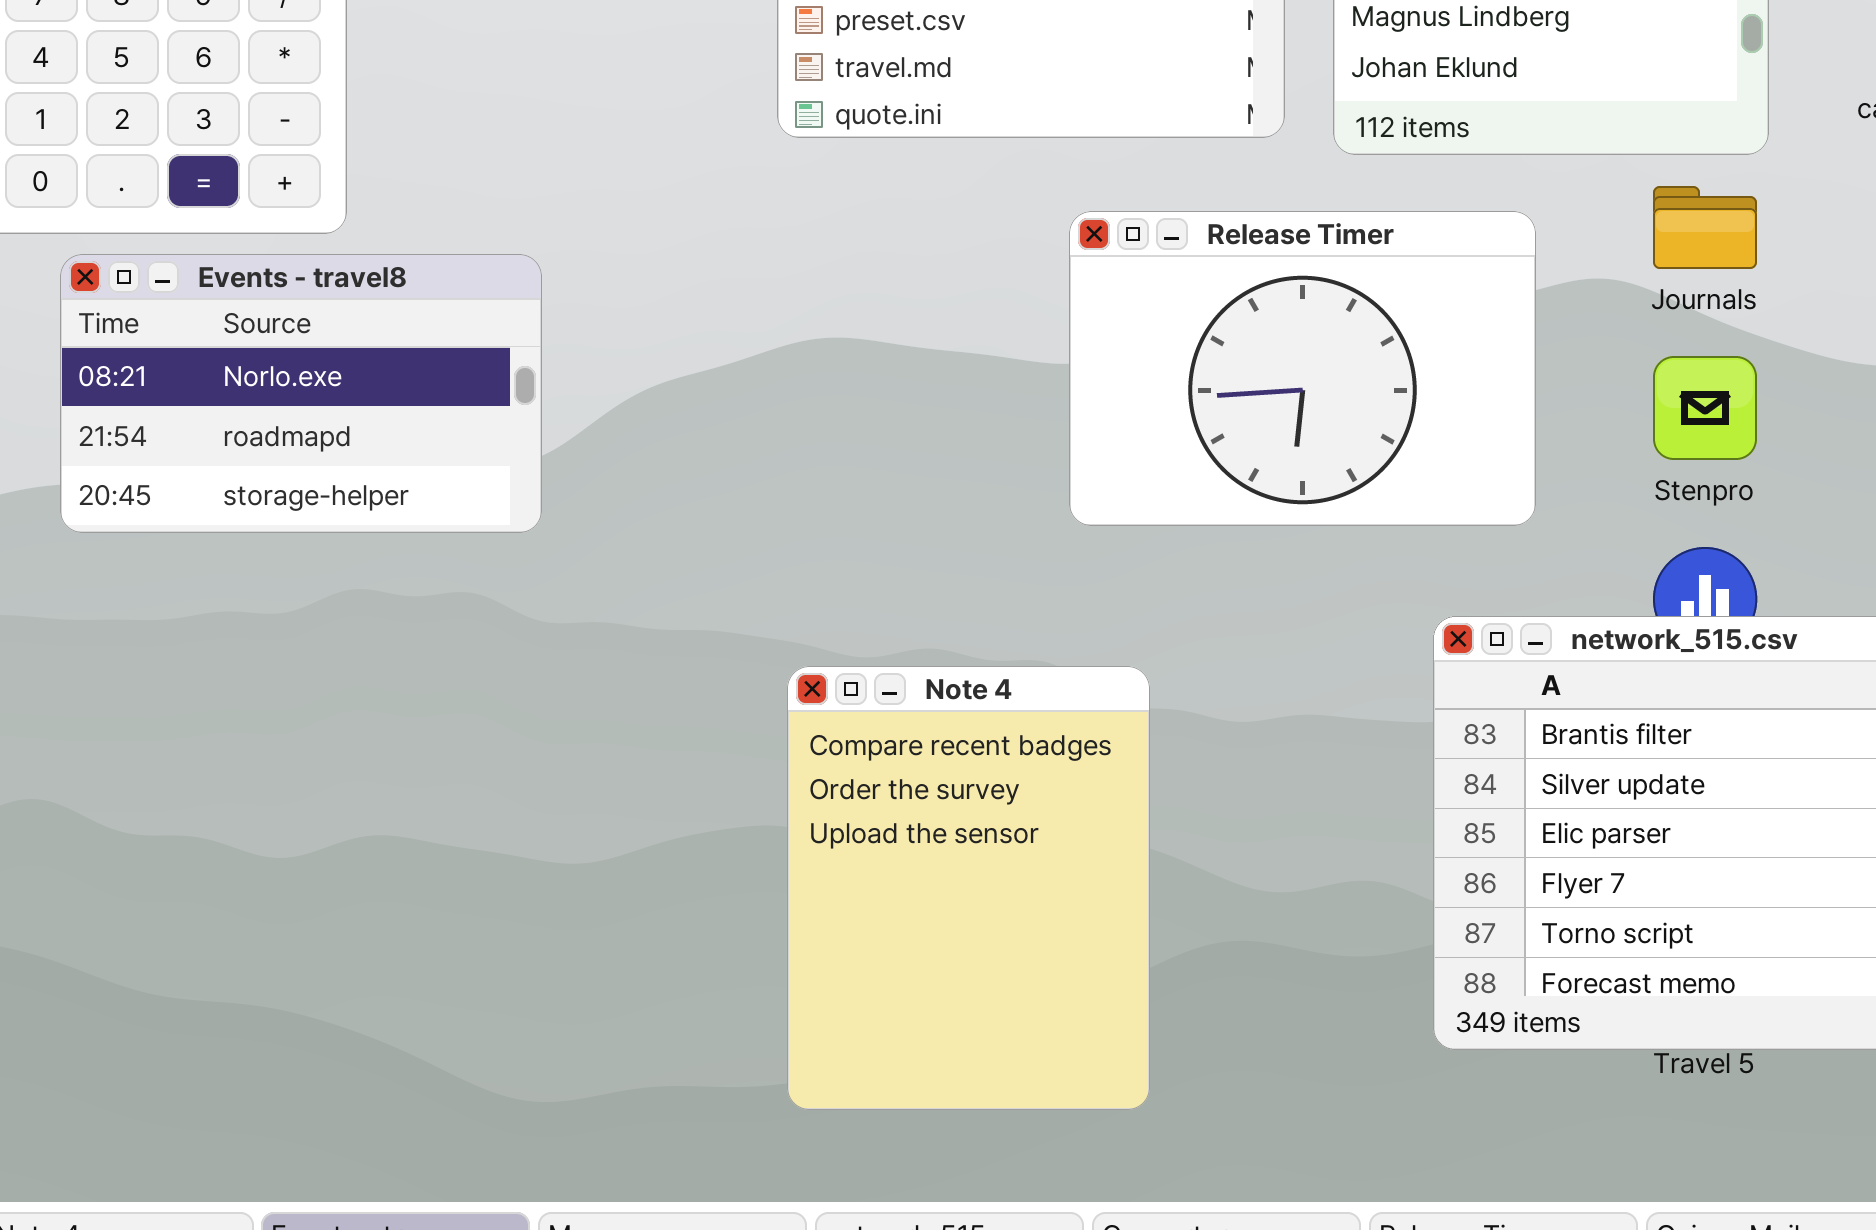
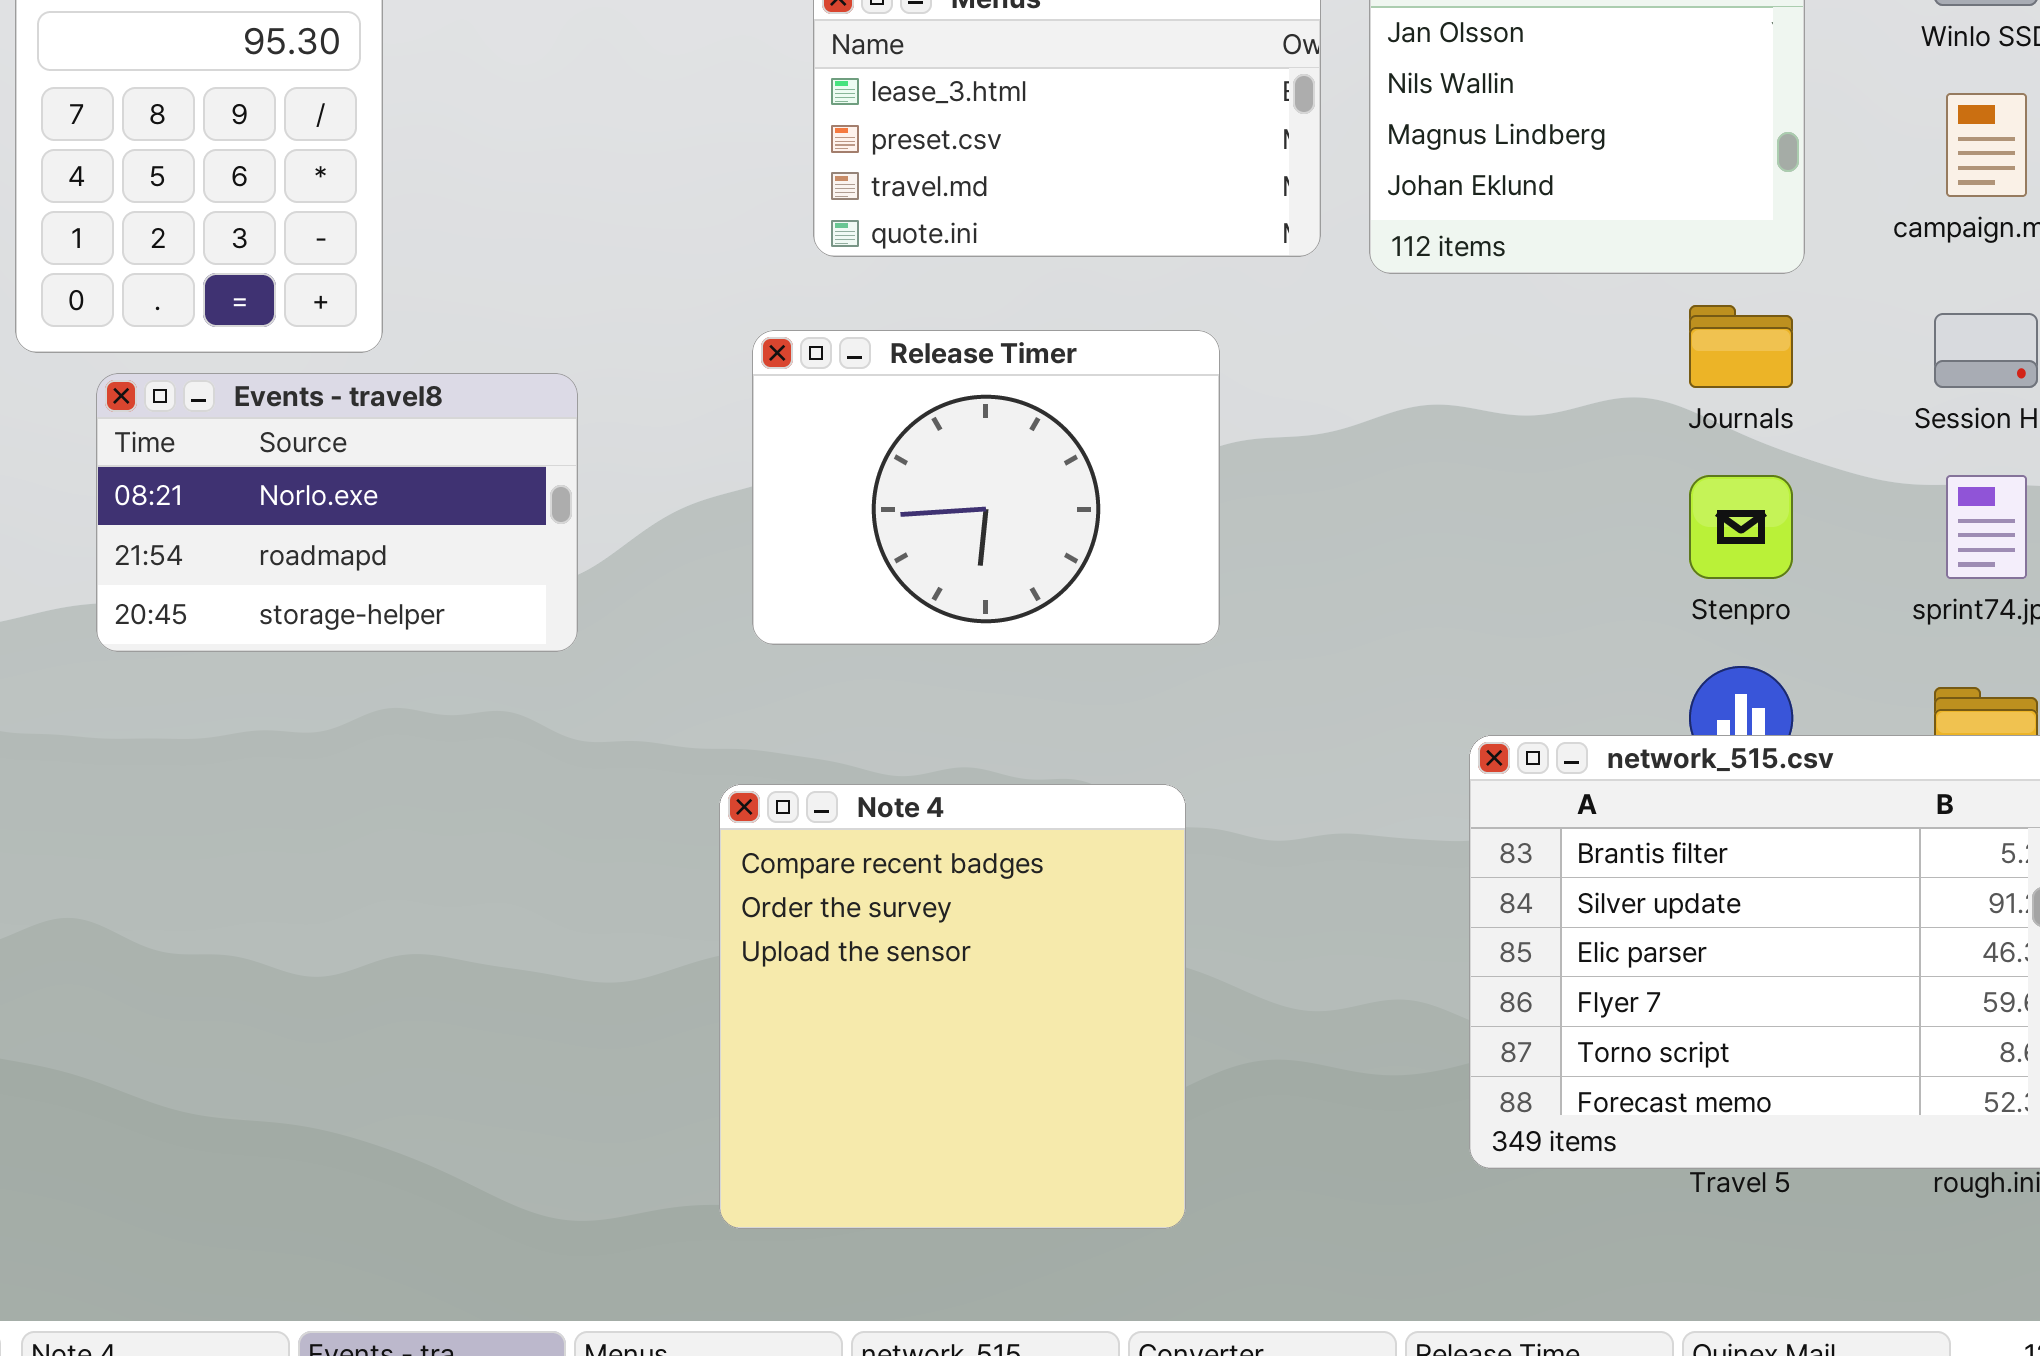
Release Timer: [1069,211,1536,526] -> [752,330,1220,645], moved
Note 4: [787,666,1150,1110] -> [719,784,1186,1229], resized

